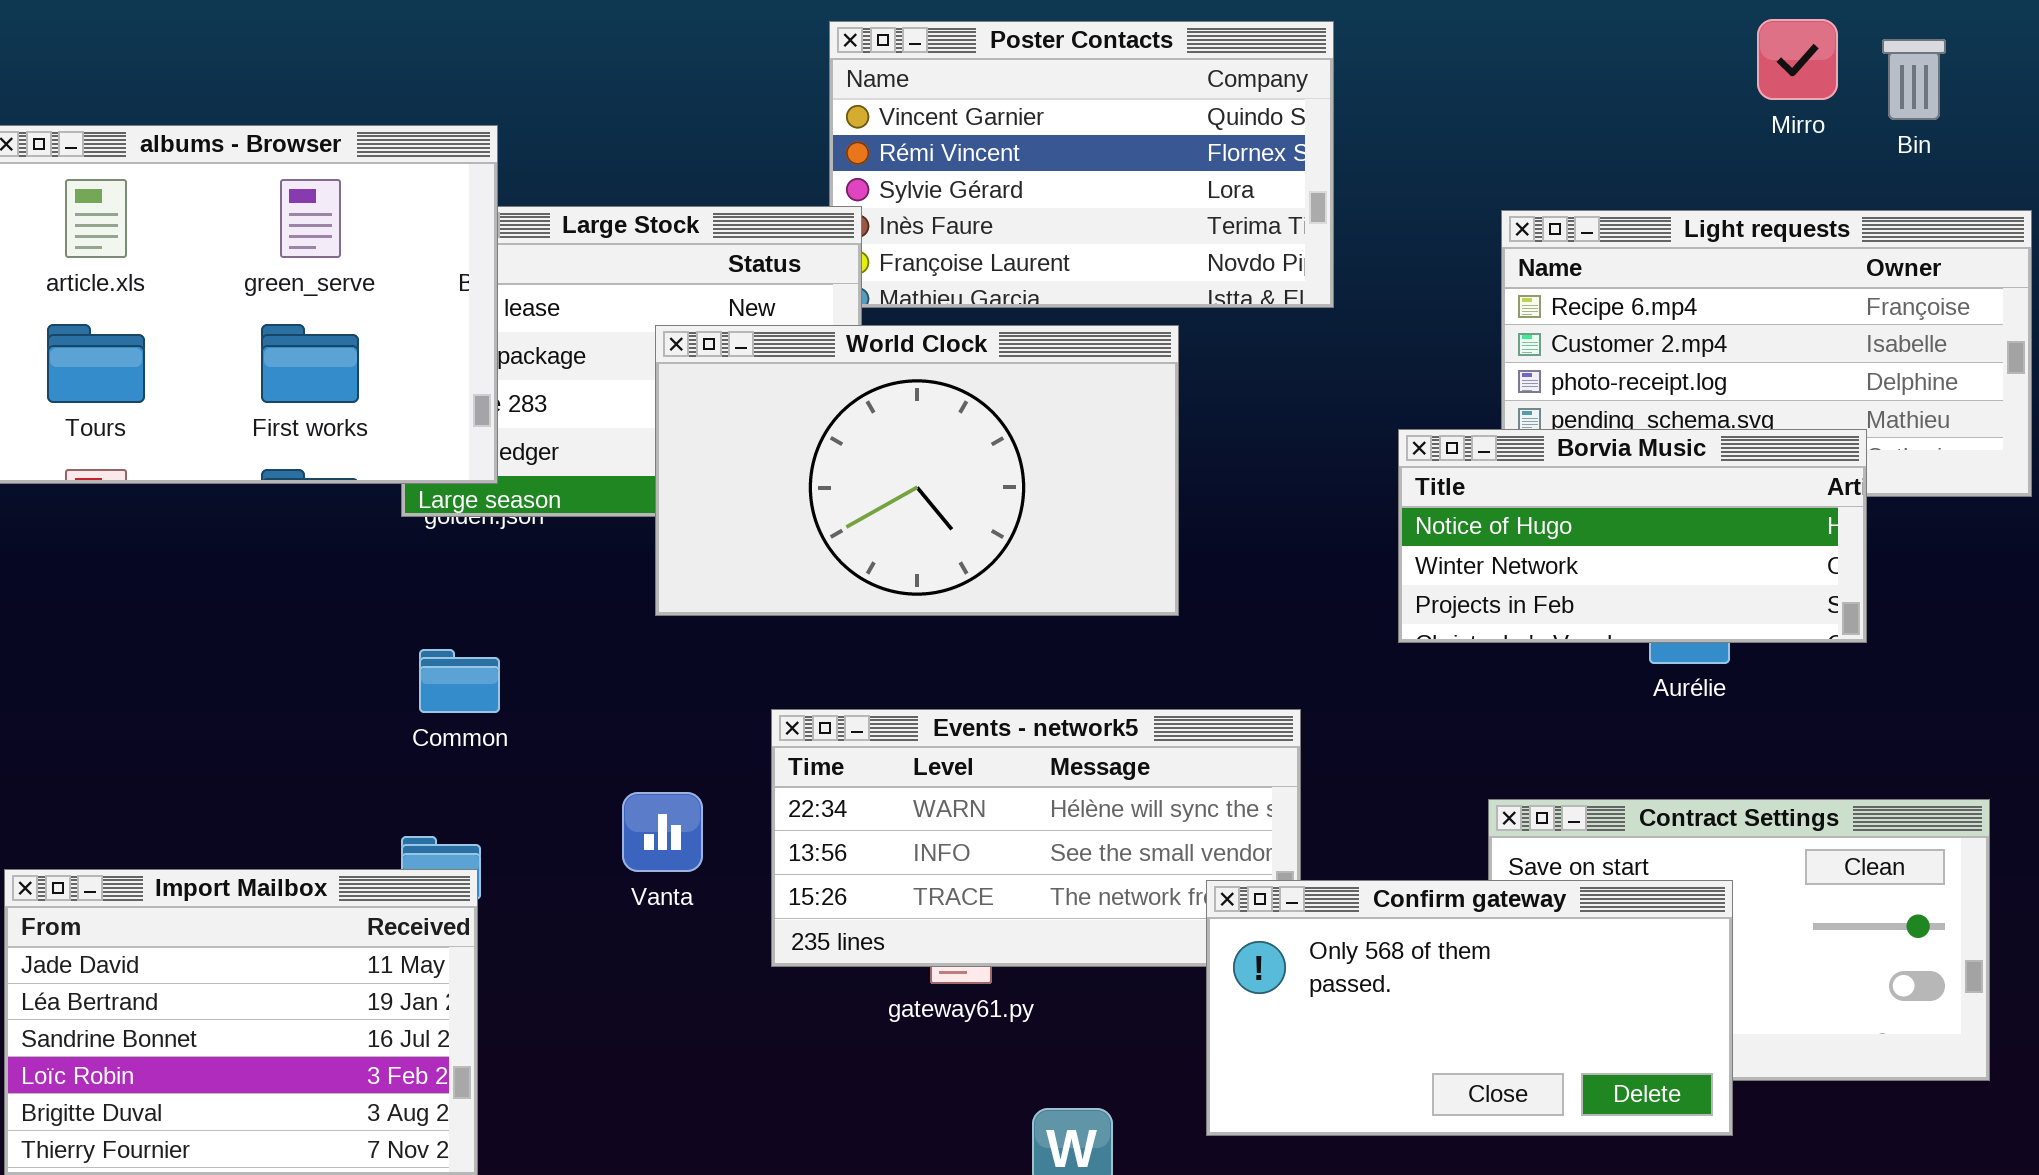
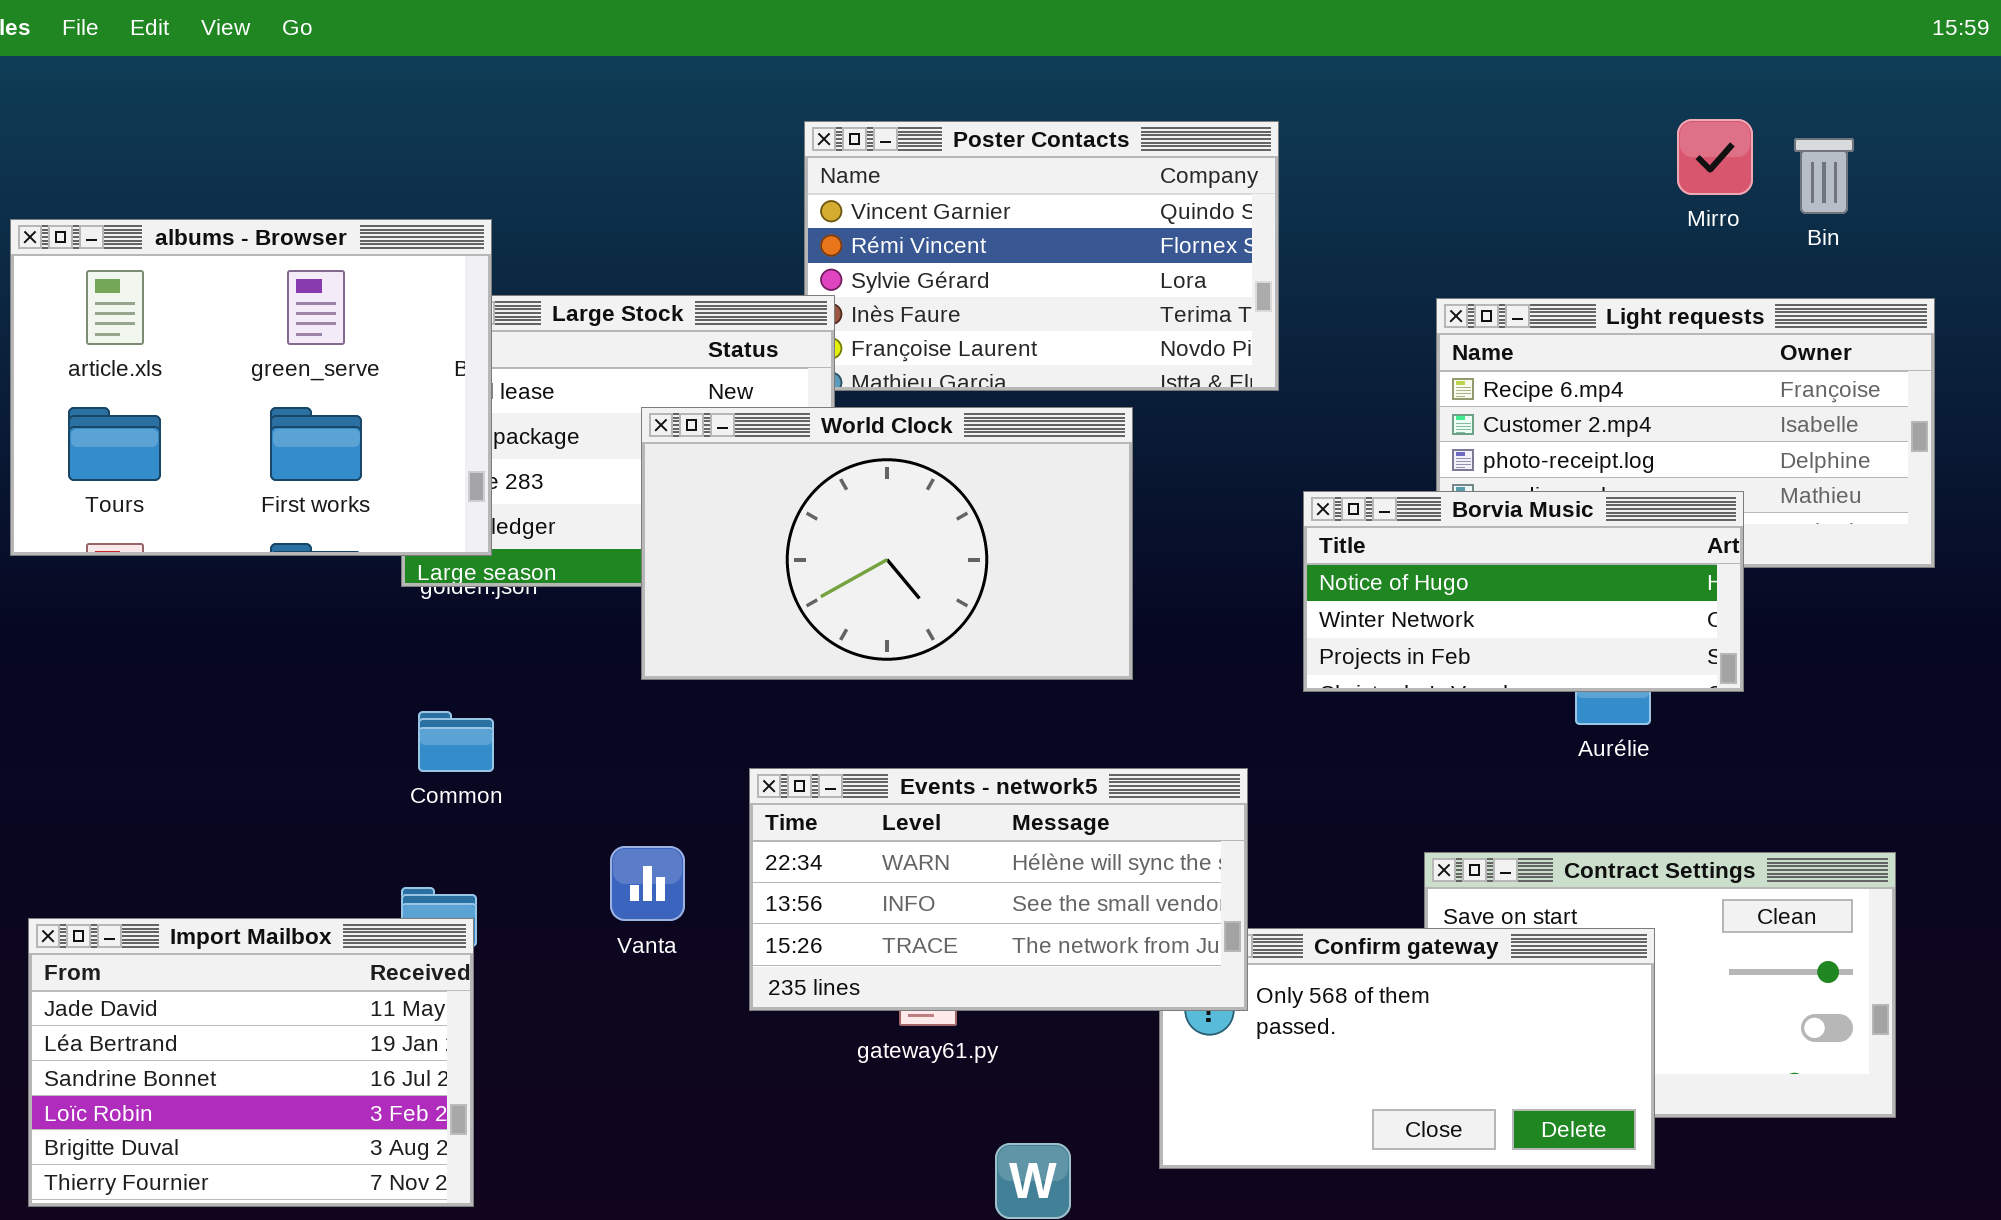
Borvia Music: [1398,429,1867,643] -> [1303,491,1744,692], moved
Events - network5: [771,709,1301,967] -> [749,768,1248,1011], raised

